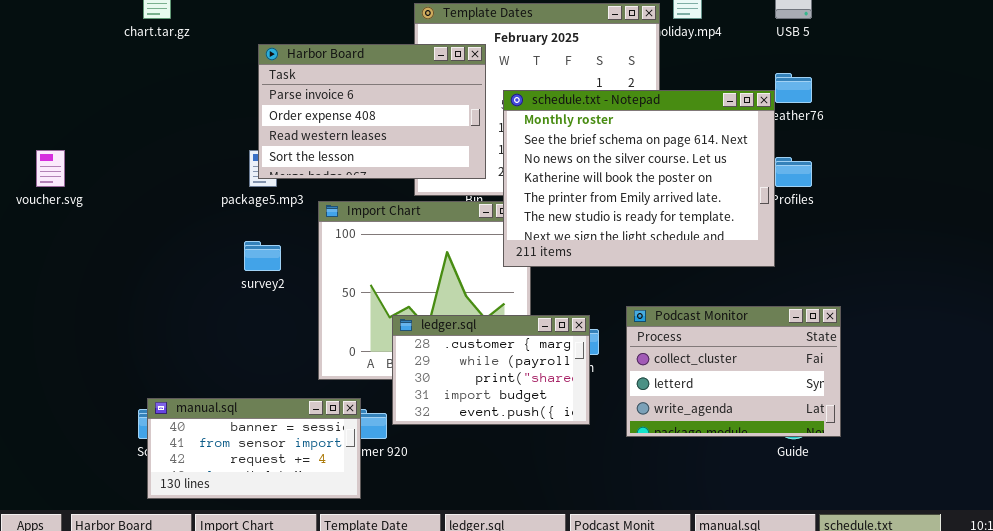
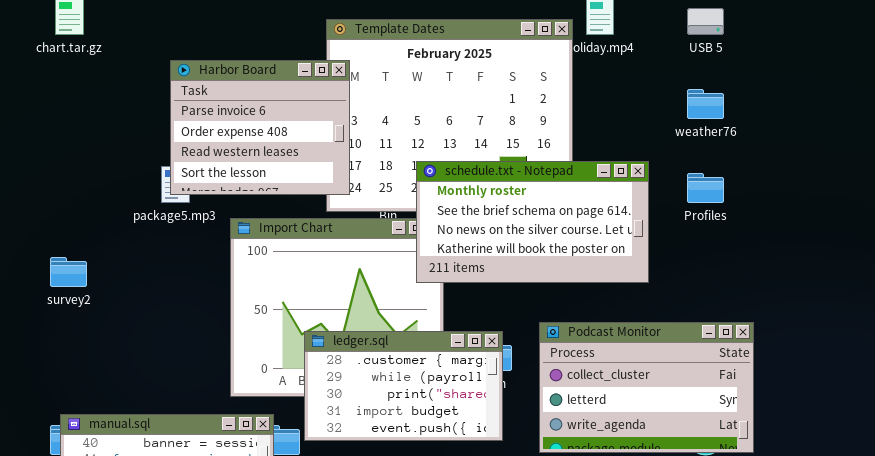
Harbor Board: [258,44,486,179] -> [170,60,350,195], resized
schedule.txt - Notepad: [503,90,775,267] -> [416,161,649,283], resized
survey2: [244,241,281,271] -> [50,257,87,287], moved

